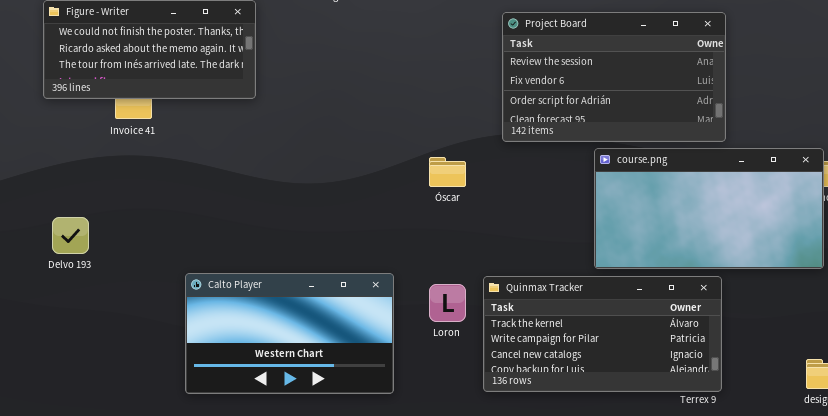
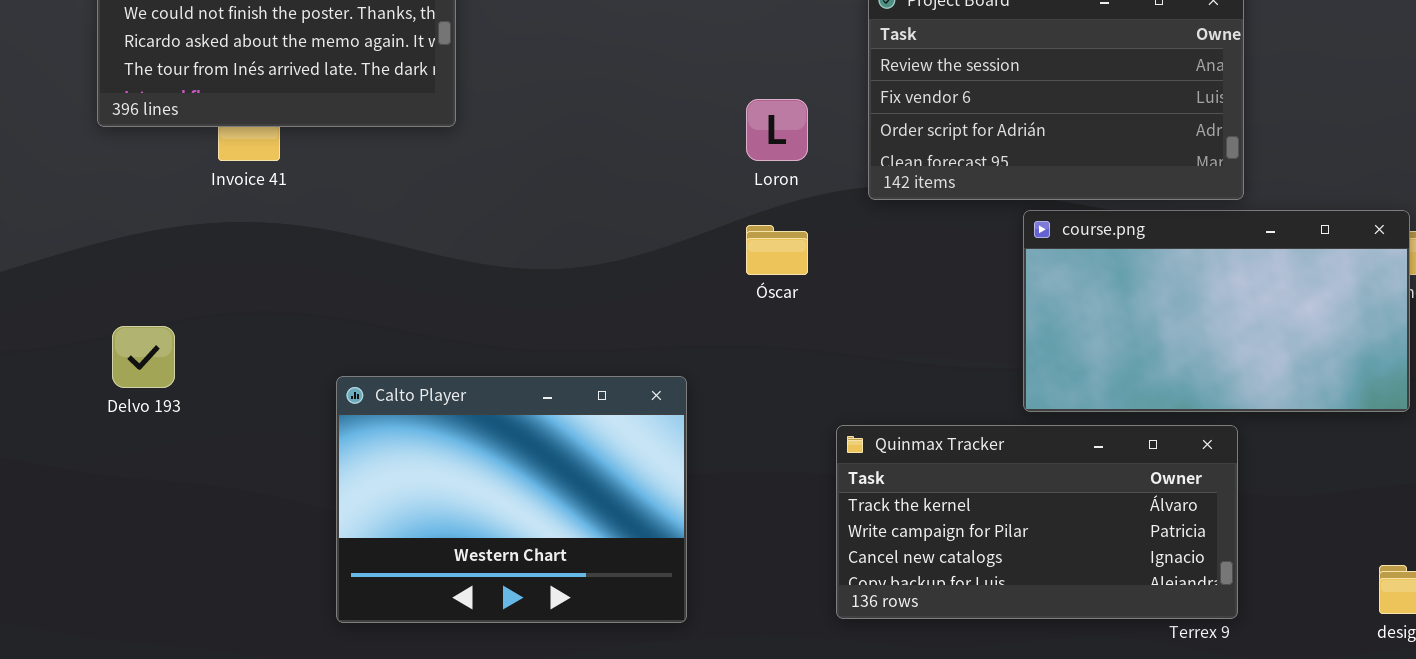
Calto Player: [185,273,394,394] -> [336,376,687,623], resized
Loron: [429,284,466,322] -> [746,99,808,161], moved

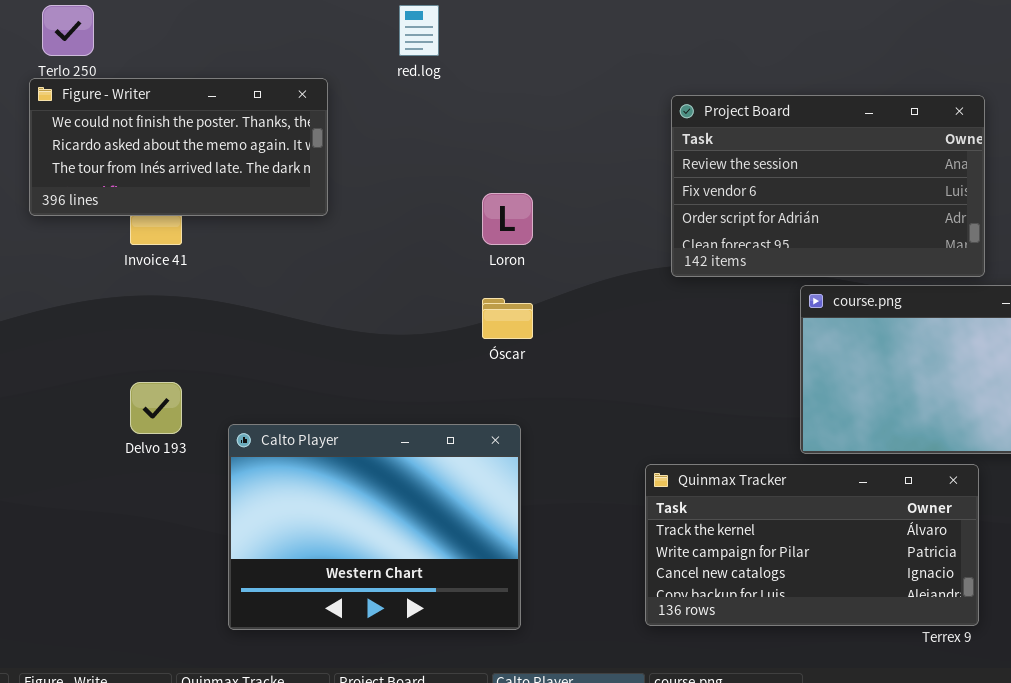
Loron: [746,99,808,161] -> [482,193,533,245], moved
Óscar: [746,225,808,275] -> [482,298,533,339], moved
Delvo 193: [112,326,175,388] -> [130,382,182,434], moved

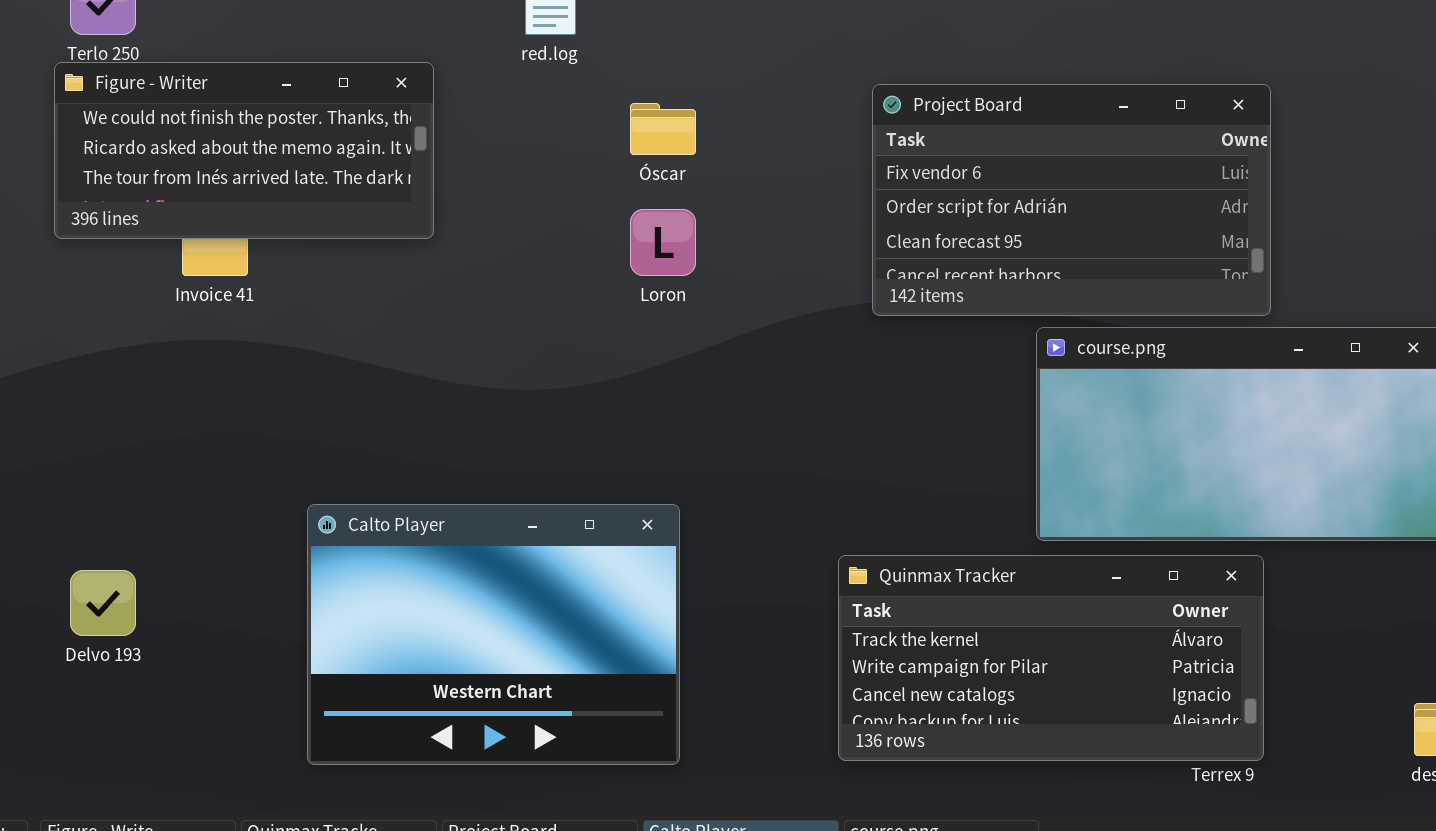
Project Board: [671,95,985,277] -> [872,84,1271,316], scrolled down 1 row
Óscar: [482,298,533,339] -> [630,103,696,155], moved
Delvo 193: [130,382,182,434] -> [70,570,136,636], moved

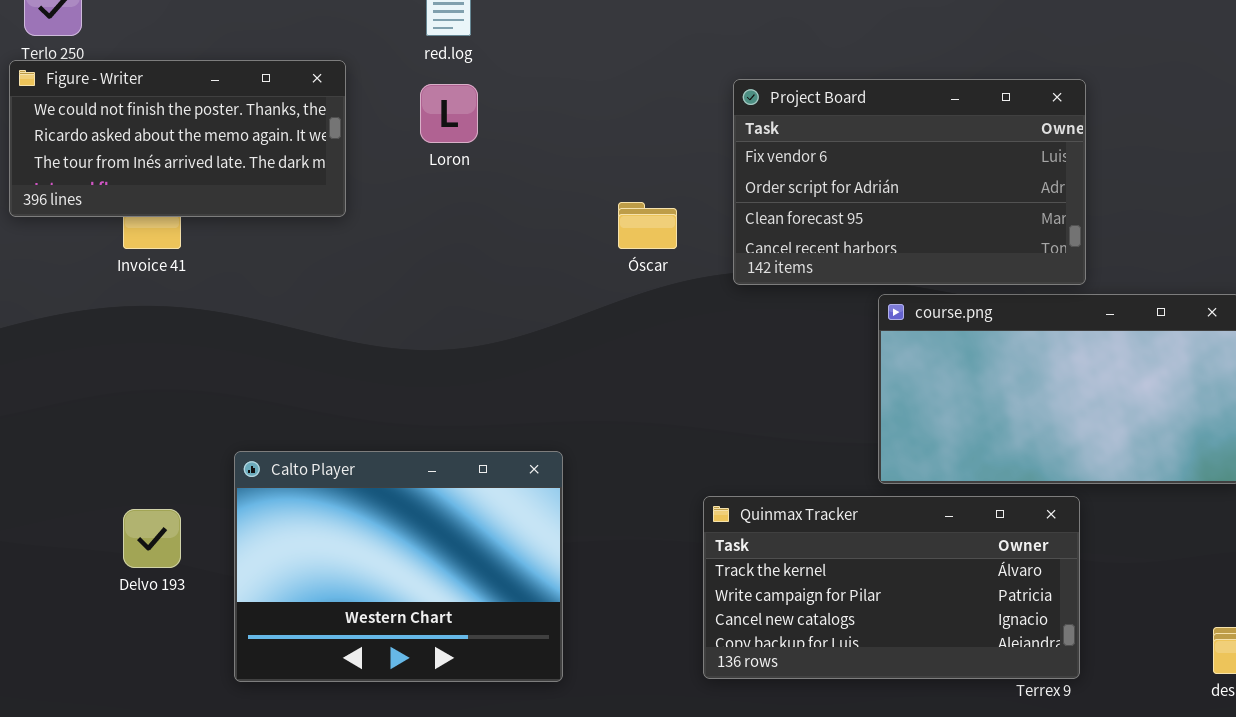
Óscar: [630,103,696,155] -> [618,202,677,249], moved
Loron: [630,209,696,276] -> [420,84,478,143], moved
Delvo 193: [70,570,136,636] -> [123,509,181,568], moved

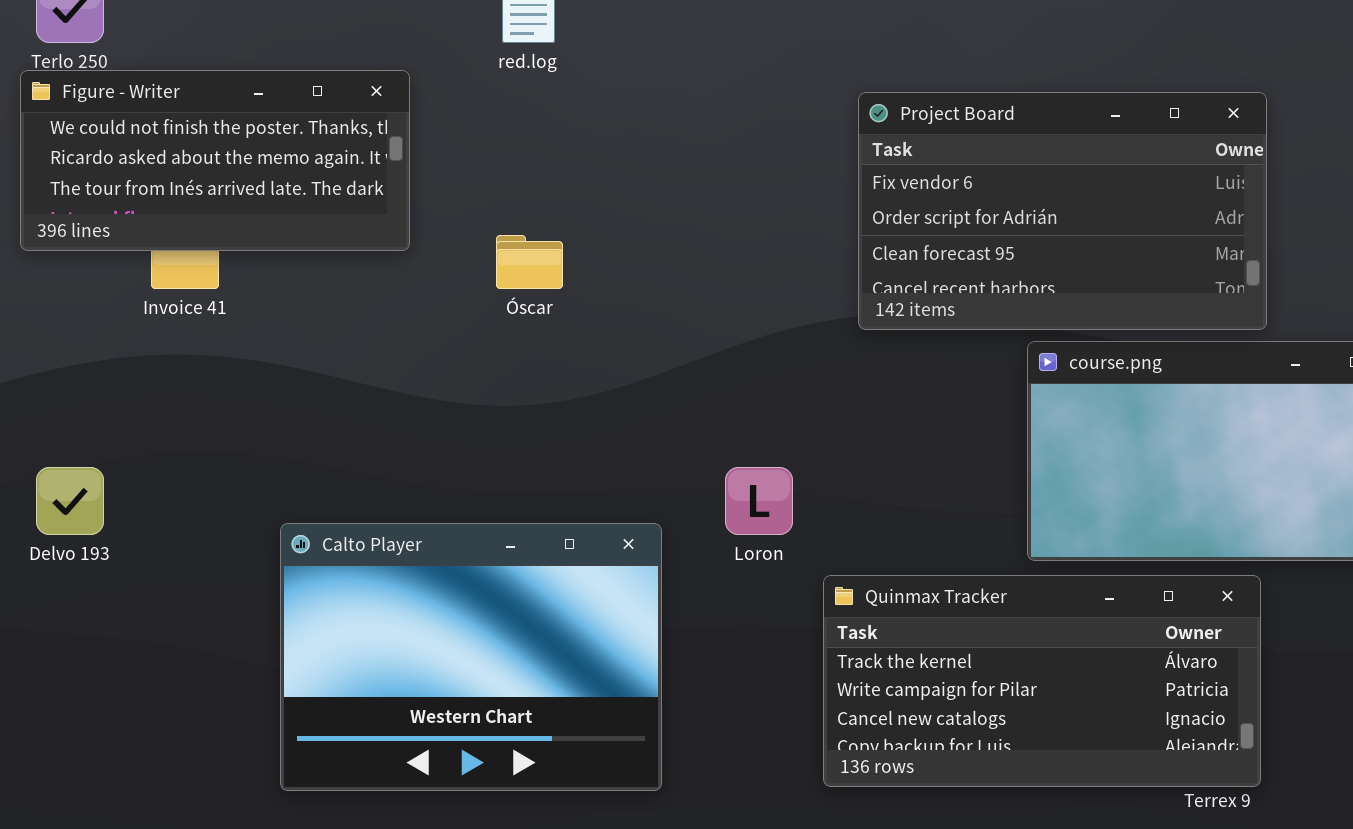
Loron: [420,84,478,143] -> [725,467,793,535], moved
Óscar: [618,202,677,249] -> [496,235,563,289], moved
Delvo 193: [123,509,181,568] -> [36,467,104,535], moved

